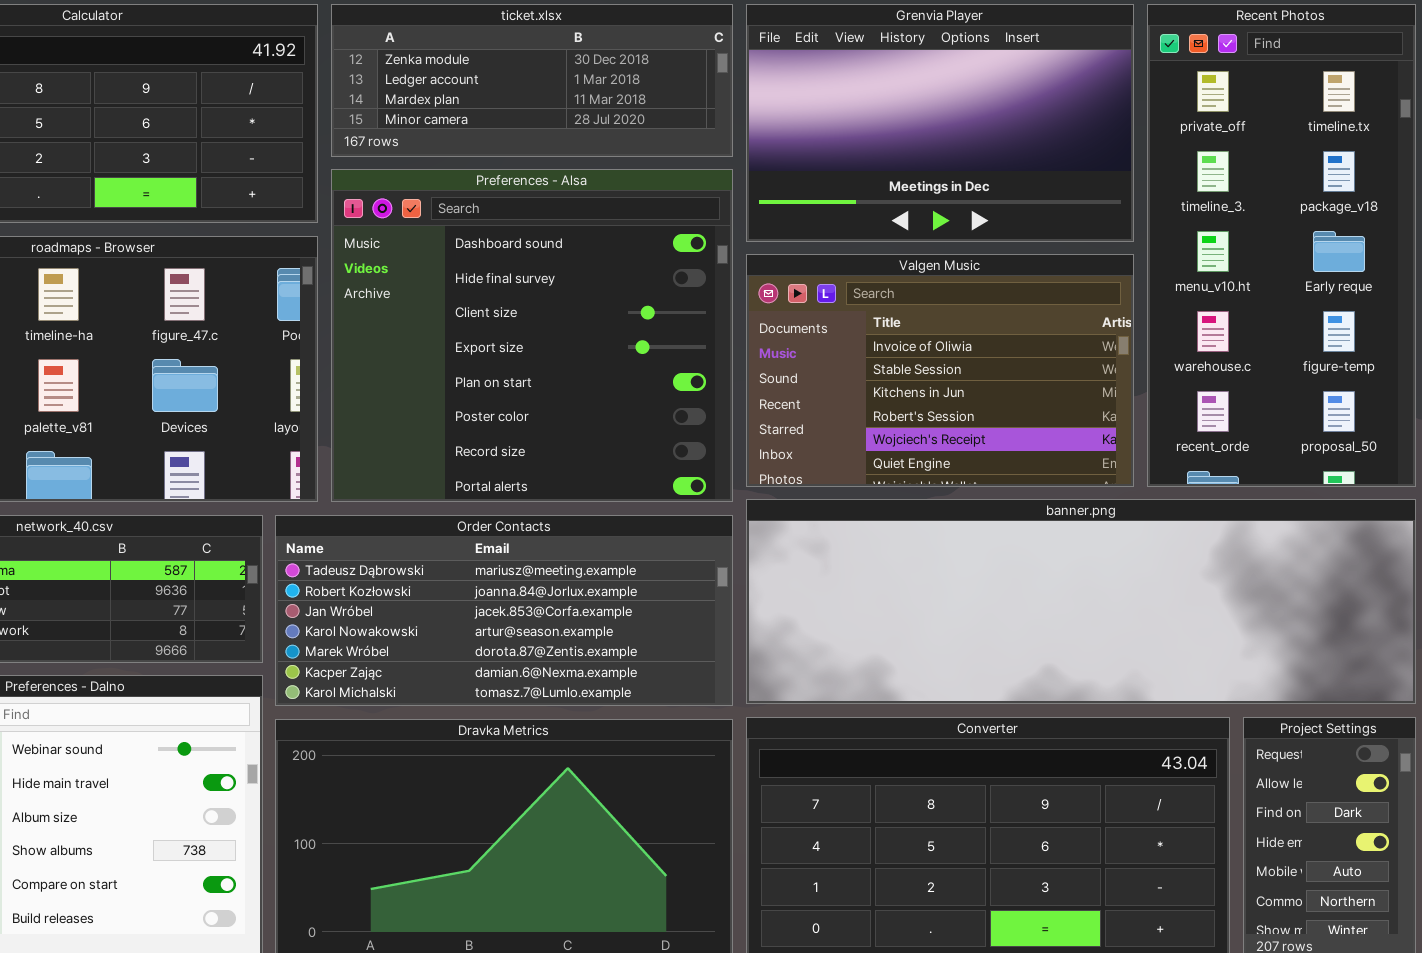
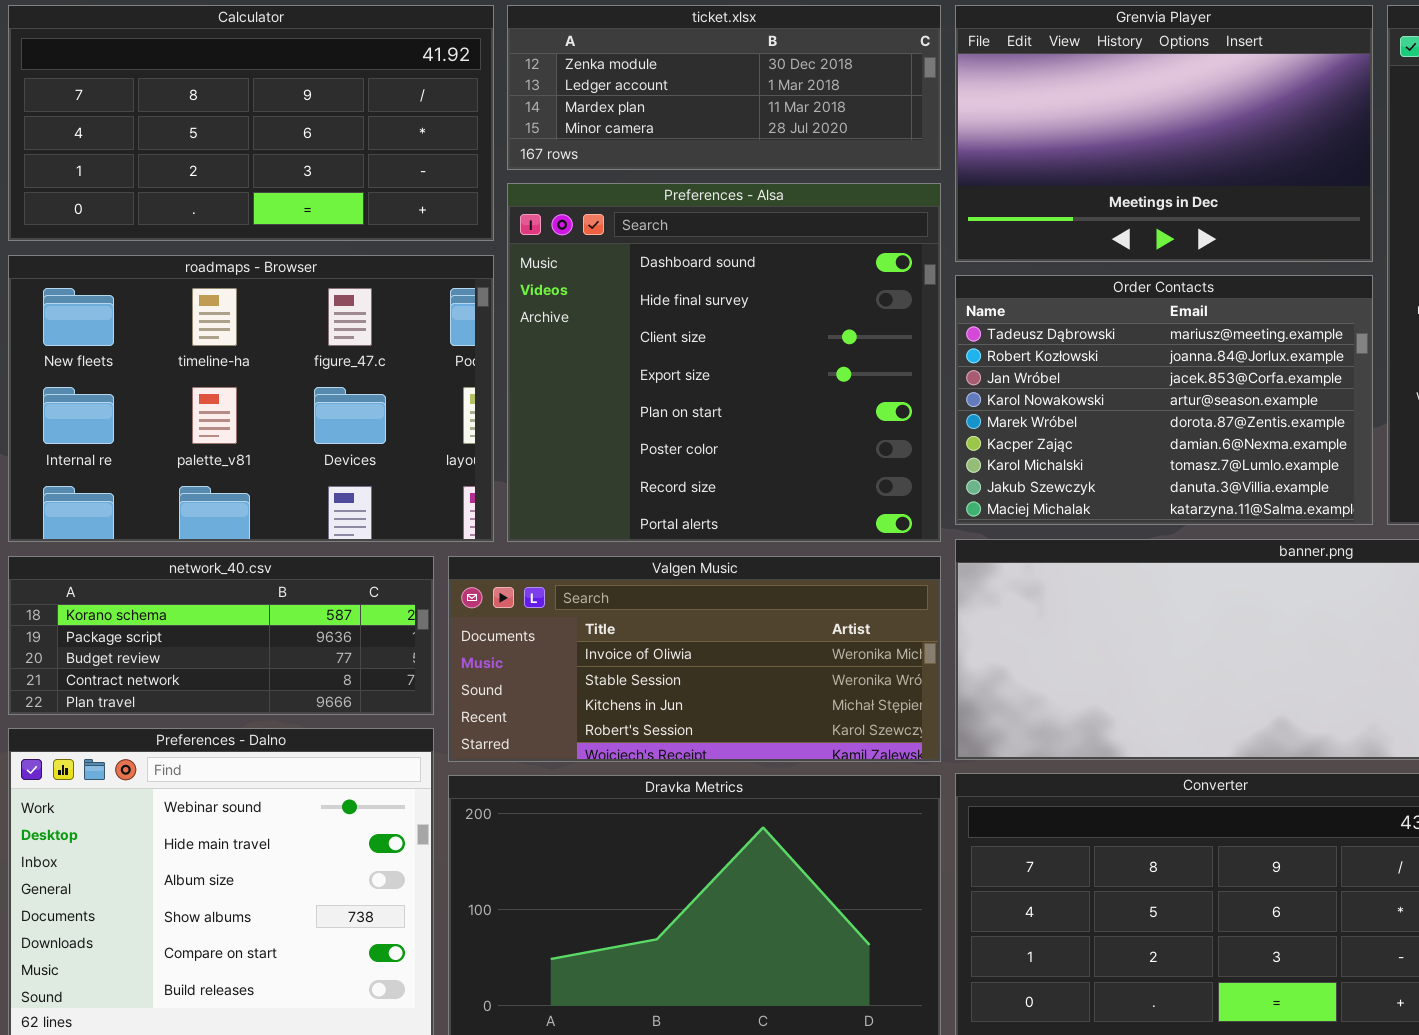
Valgen Music: [746,254,1134,487] -> [448,556,941,762], moved, resized
Order Contacts: [275,515,733,706] -> [955,275,1373,525], moved, resized

